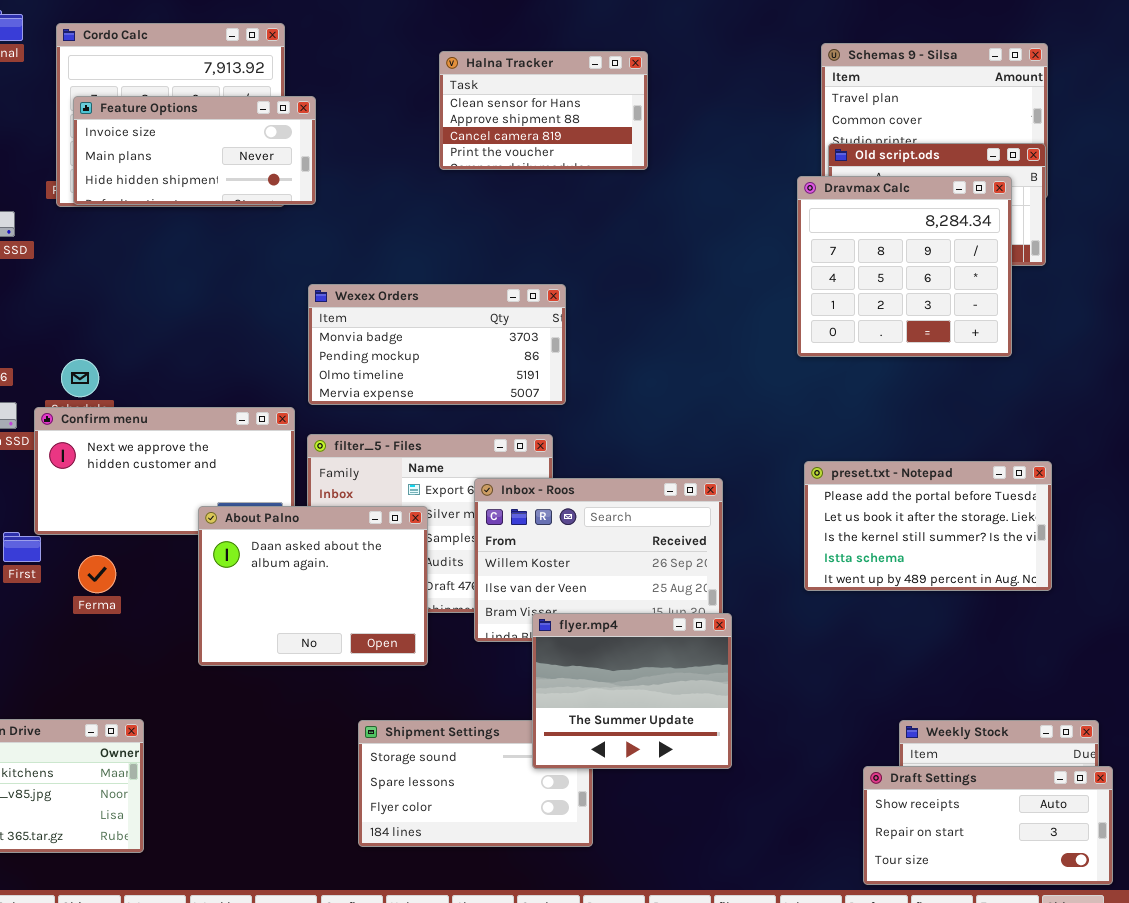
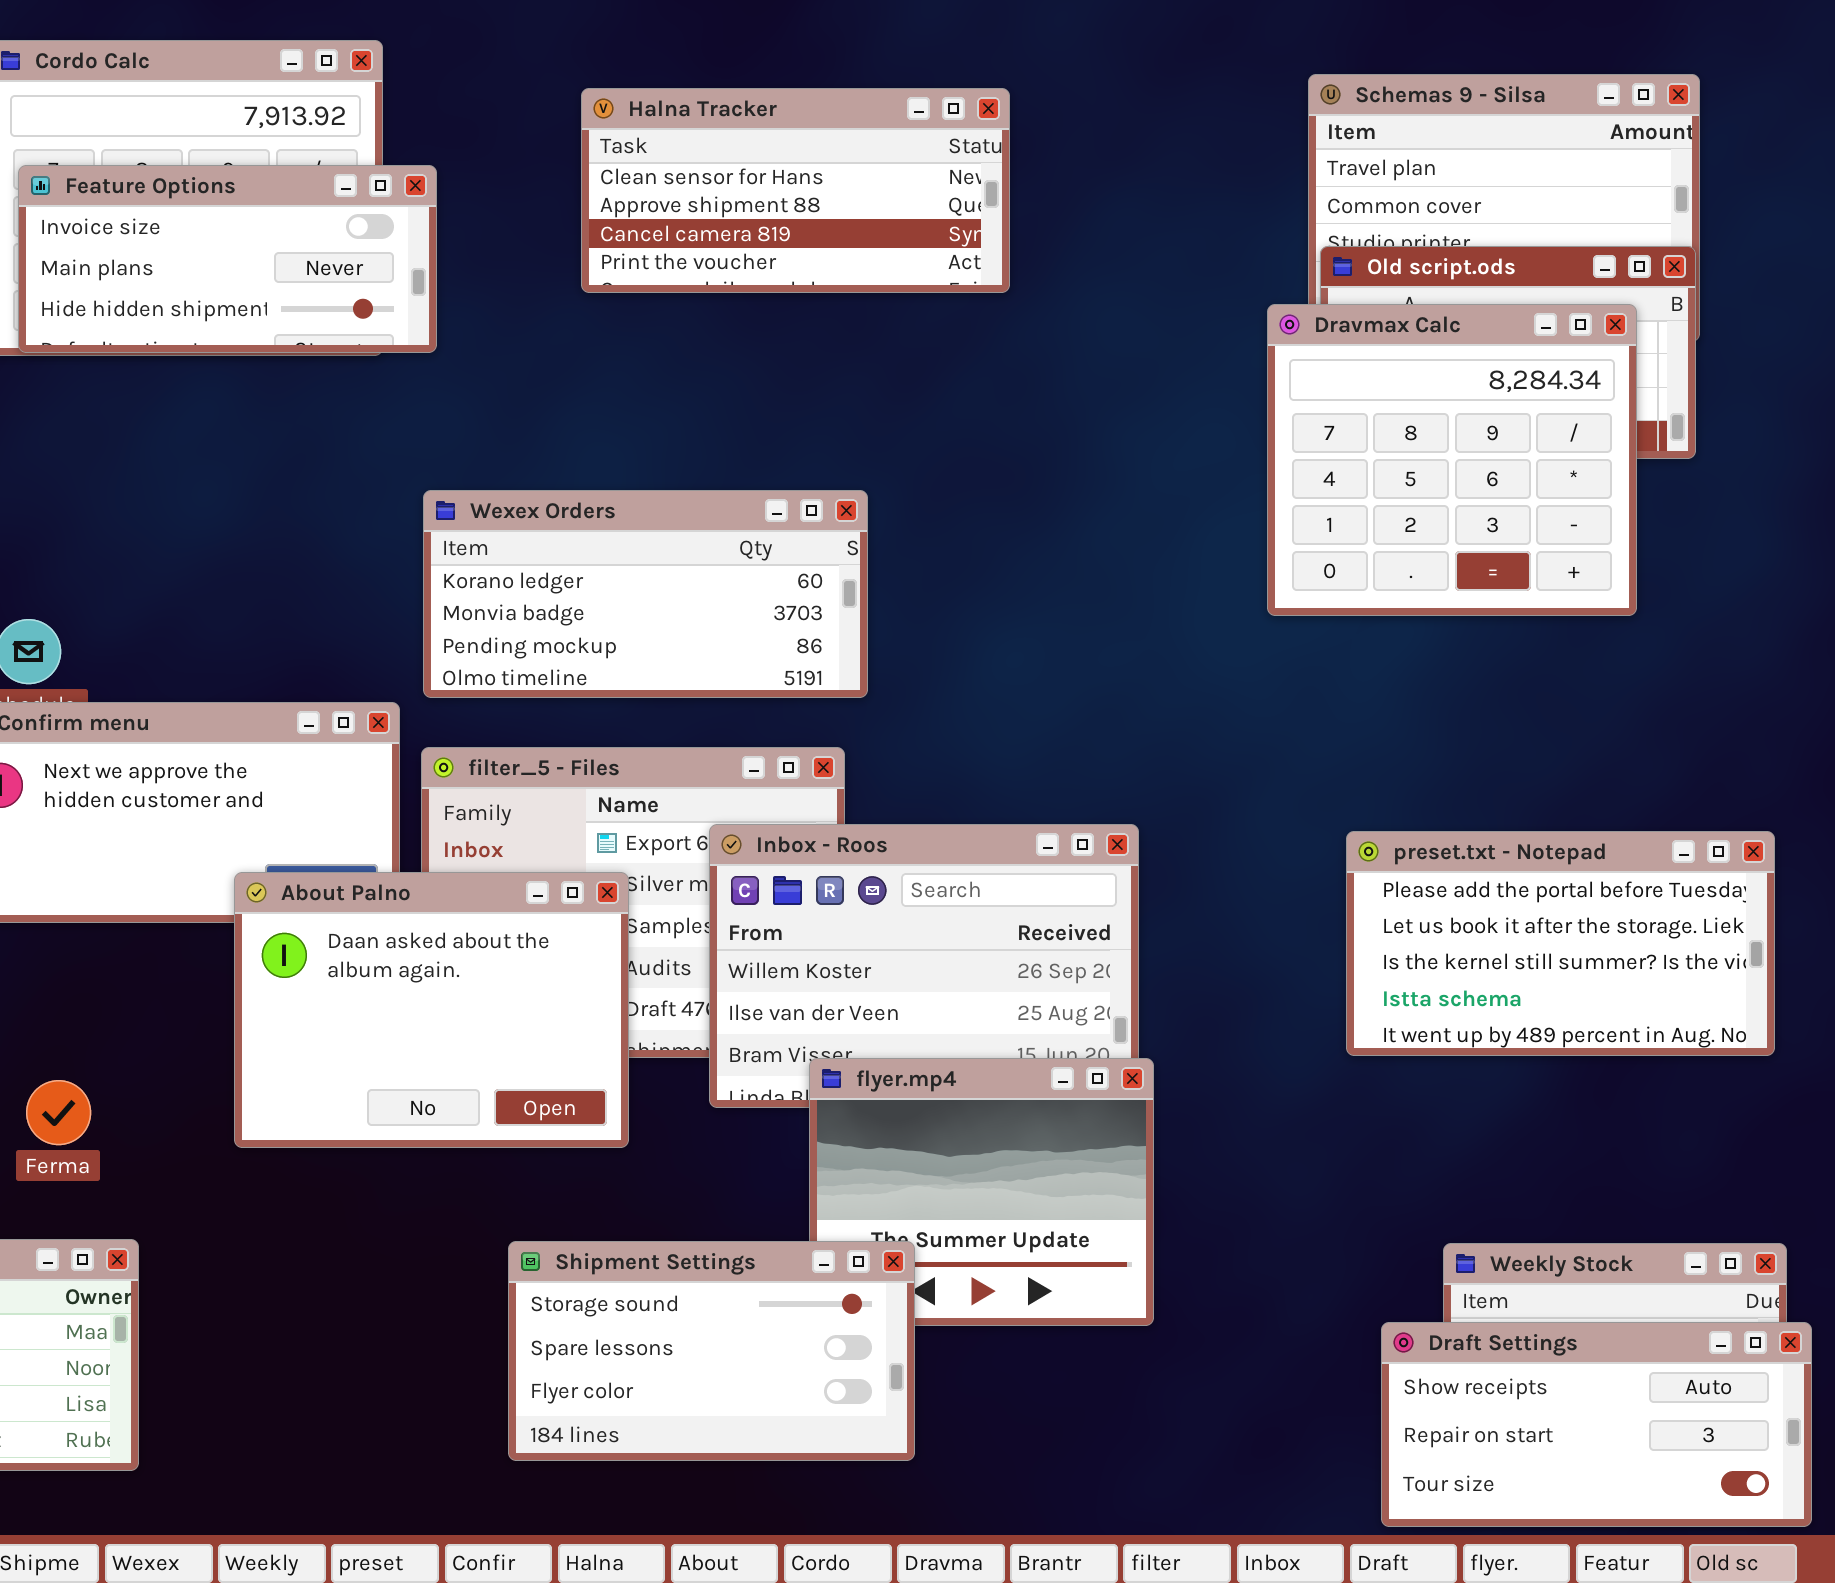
Halna Tracker: [439,51,648,170] -> [581,88,1010,293], resized
Wexex Orders: [308,284,566,405] -> [423,490,868,698], scrolled up 1 row
preset.txt - Notepad: [804,461,1052,591] -> [1346,831,1775,1056], moved
Ferma: [78,555,116,593] -> [26,1080,91,1145], moved
Shipment Settings: [358,720,593,847] -> [508,1241,915,1461], raised

